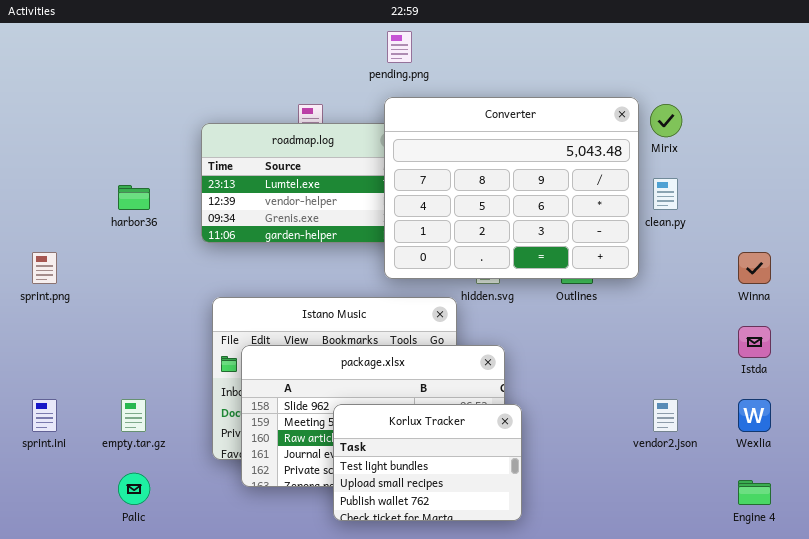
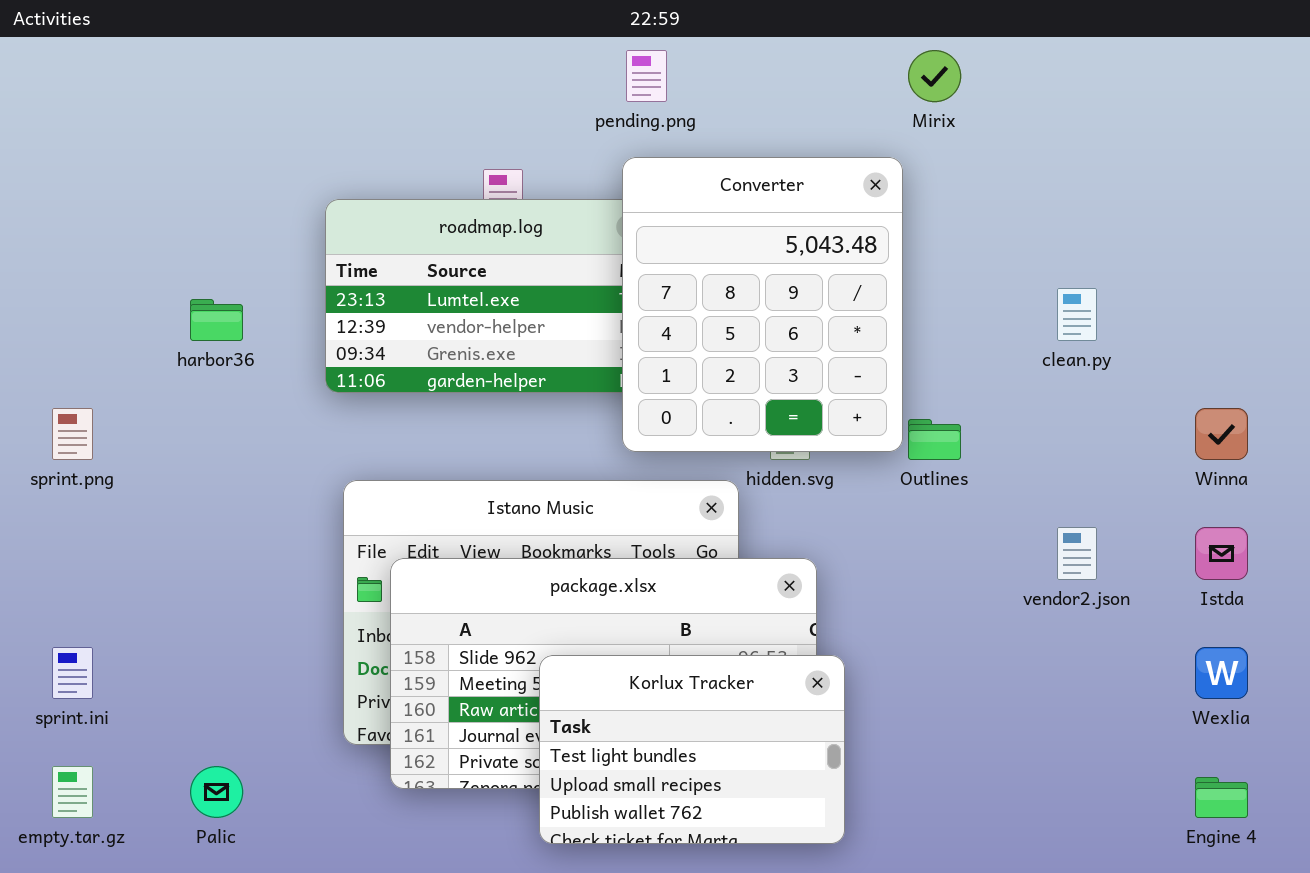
Converter: [384,97,639,279] -> [622,157,903,452], resized
Mirix: [650,104,682,137] -> [908,50,961,102], moved
empty.tar.gz: [121,399,146,432] -> [52,766,93,818], moved
vendor2.json: [653,399,678,432] -> [1057,527,1097,580], moved

